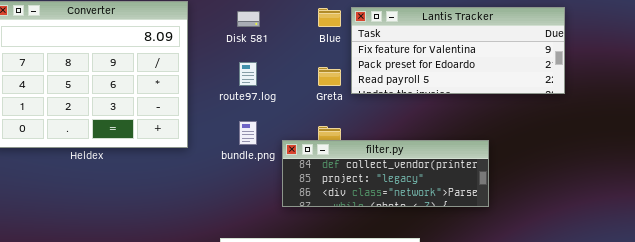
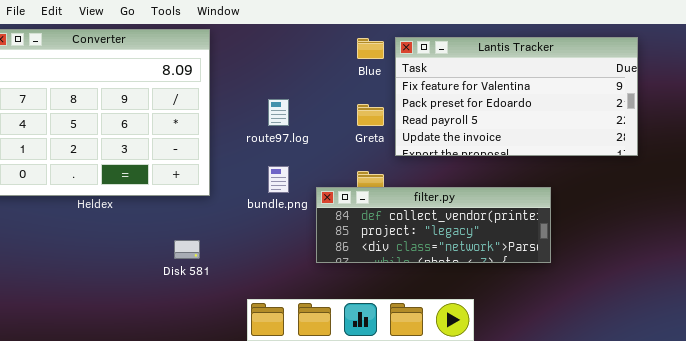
Lantis Tracker: [351,7,565,94] -> [395,37,638,156], resized
Disk 581: [237,11,260,27] -> [174,240,200,259], moved

